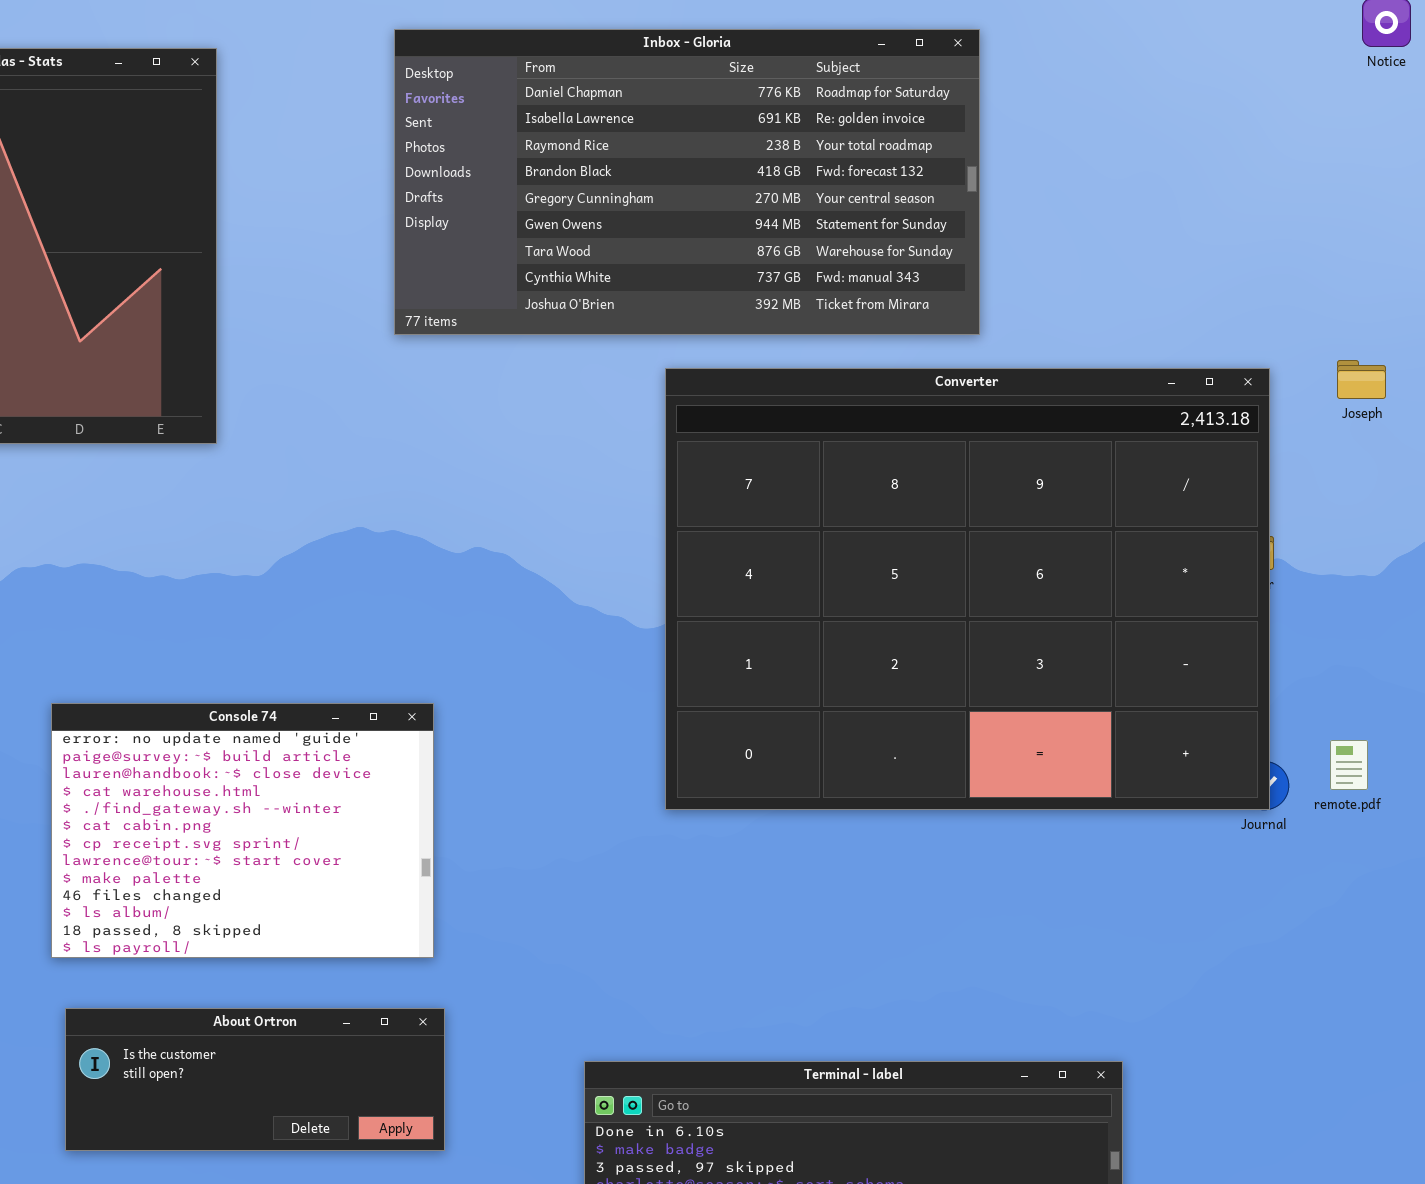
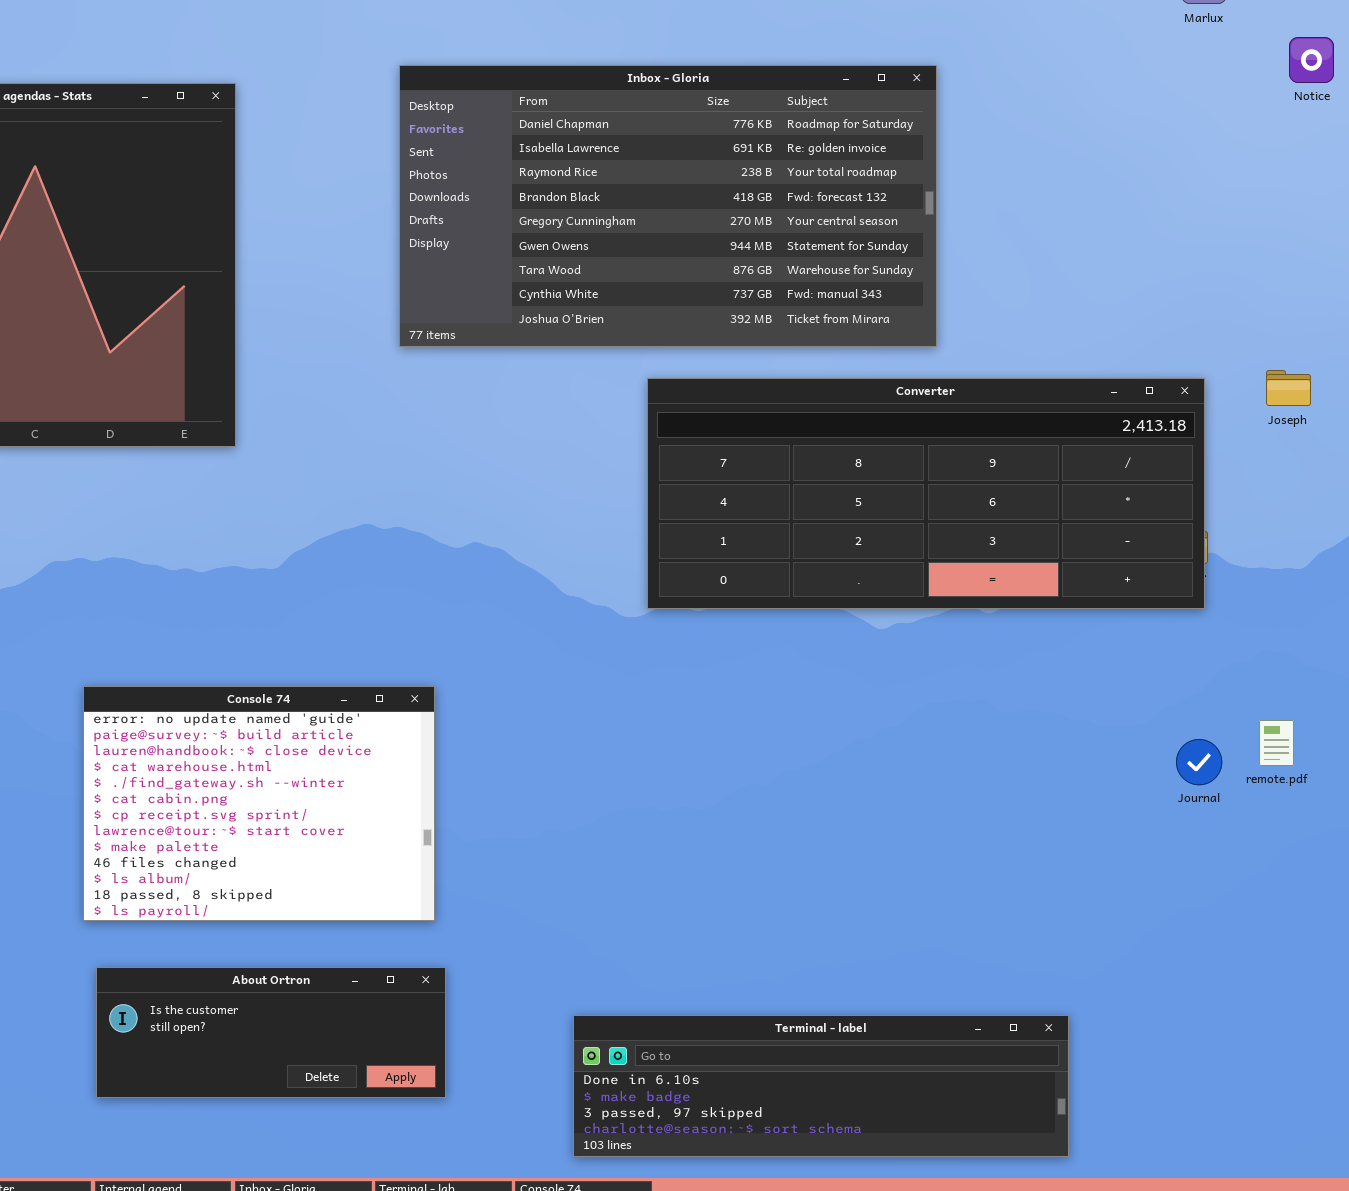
Converter: [665,368,1270,810] -> [647,378,1205,609], resized

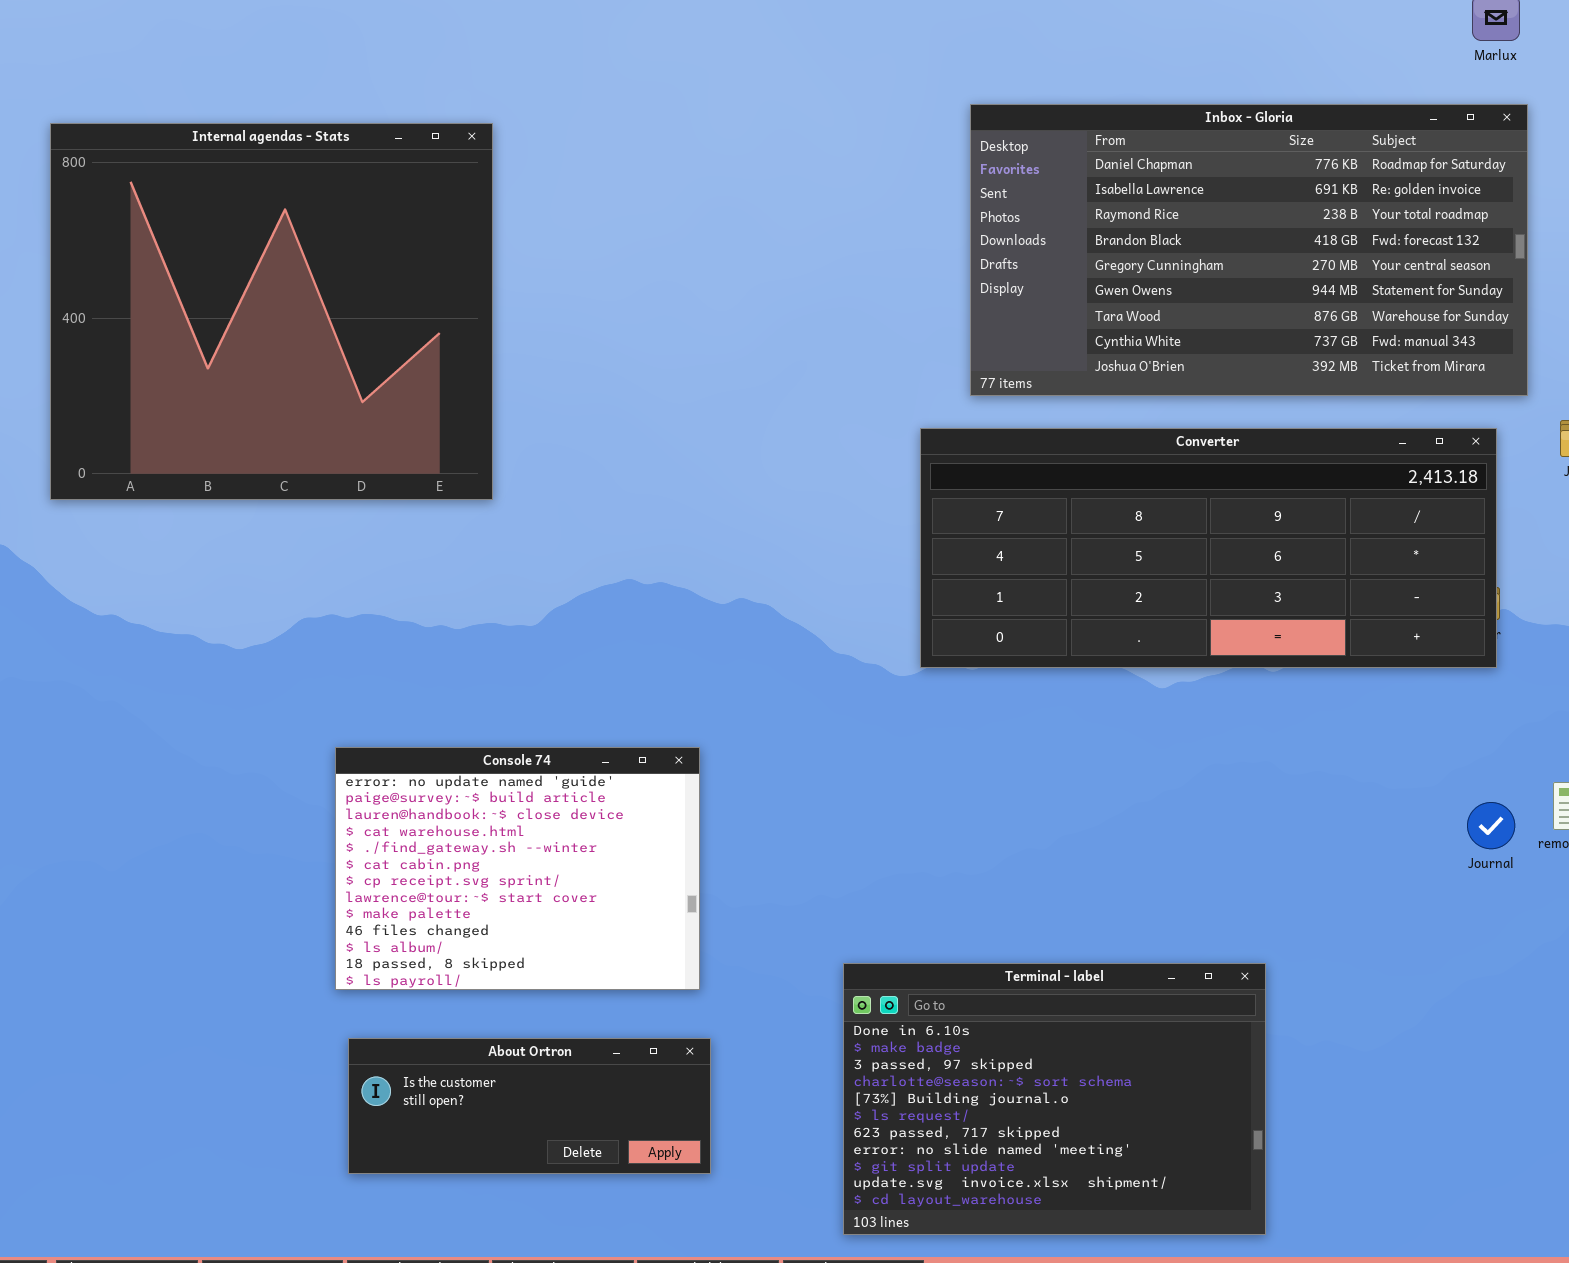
Inbox - Gloria: [399,65,937,347] -> [970,104,1528,396], moved
Terminal - label: [573,1015,1069,1157] -> [843,963,1266,1235], resized

